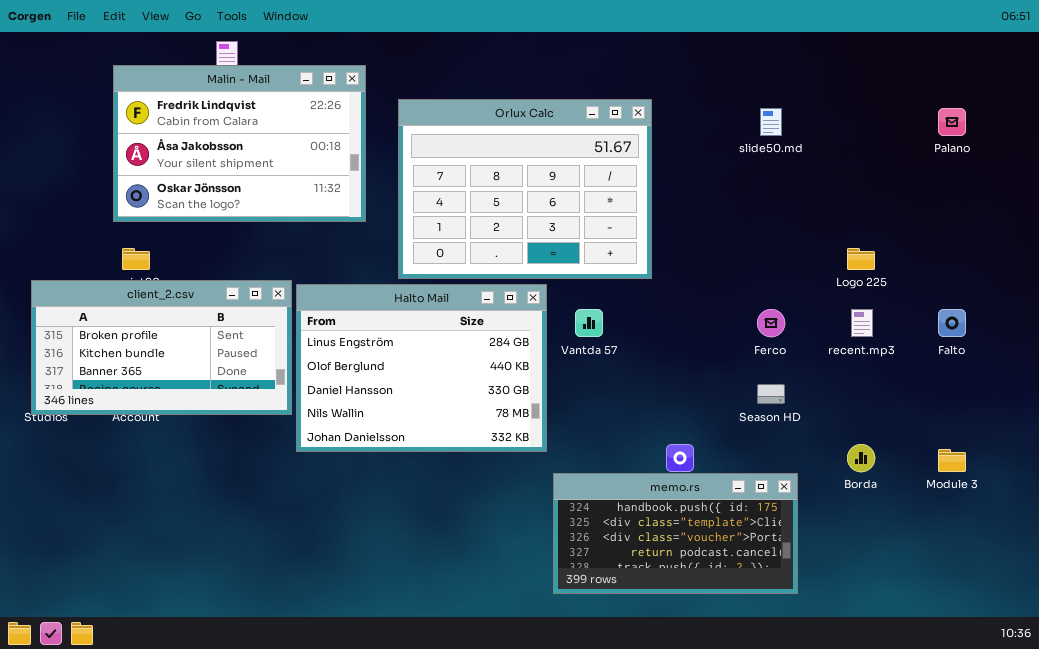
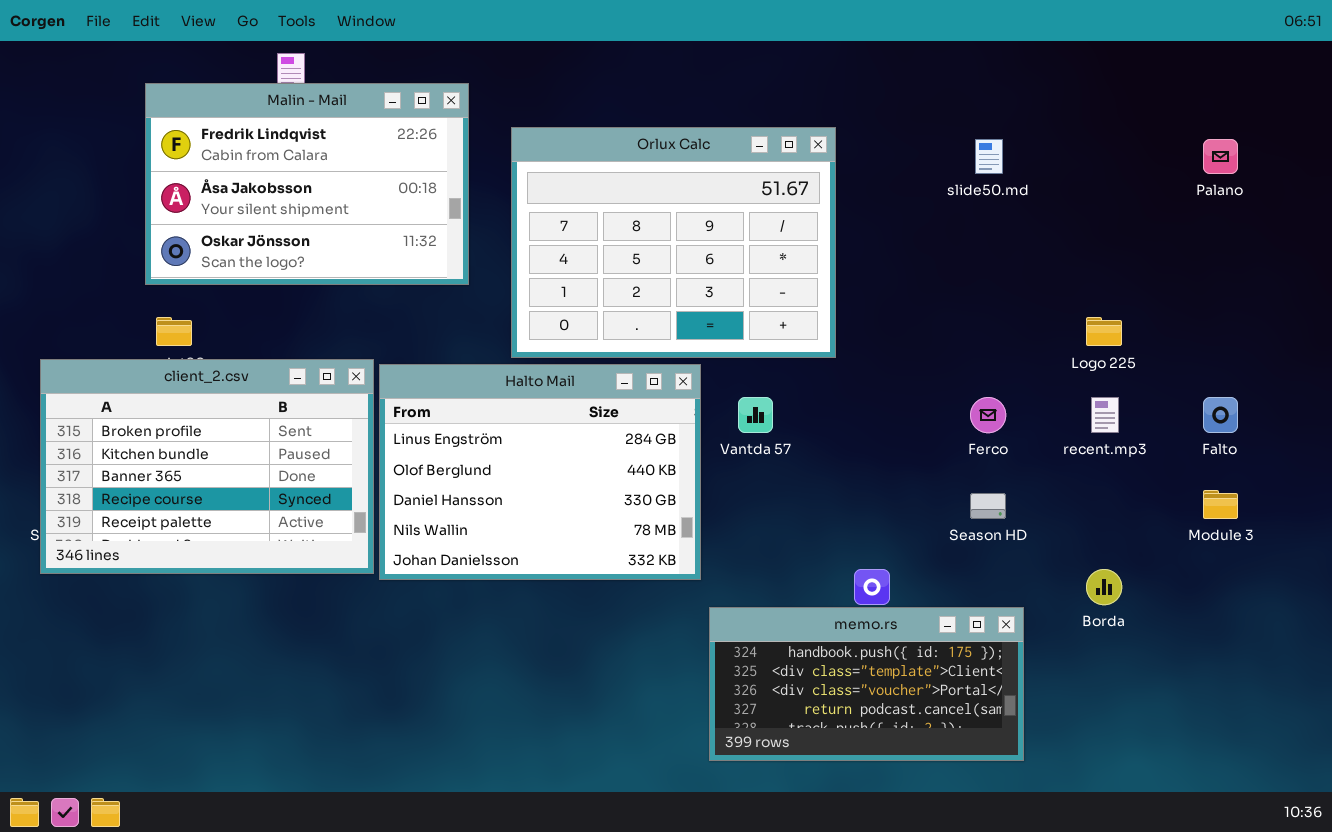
client_2.csv: [31,280,292,415] -> [40,359,374,574], resized
Module 3: [938,449,966,472] -> [1203,490,1238,519], moved

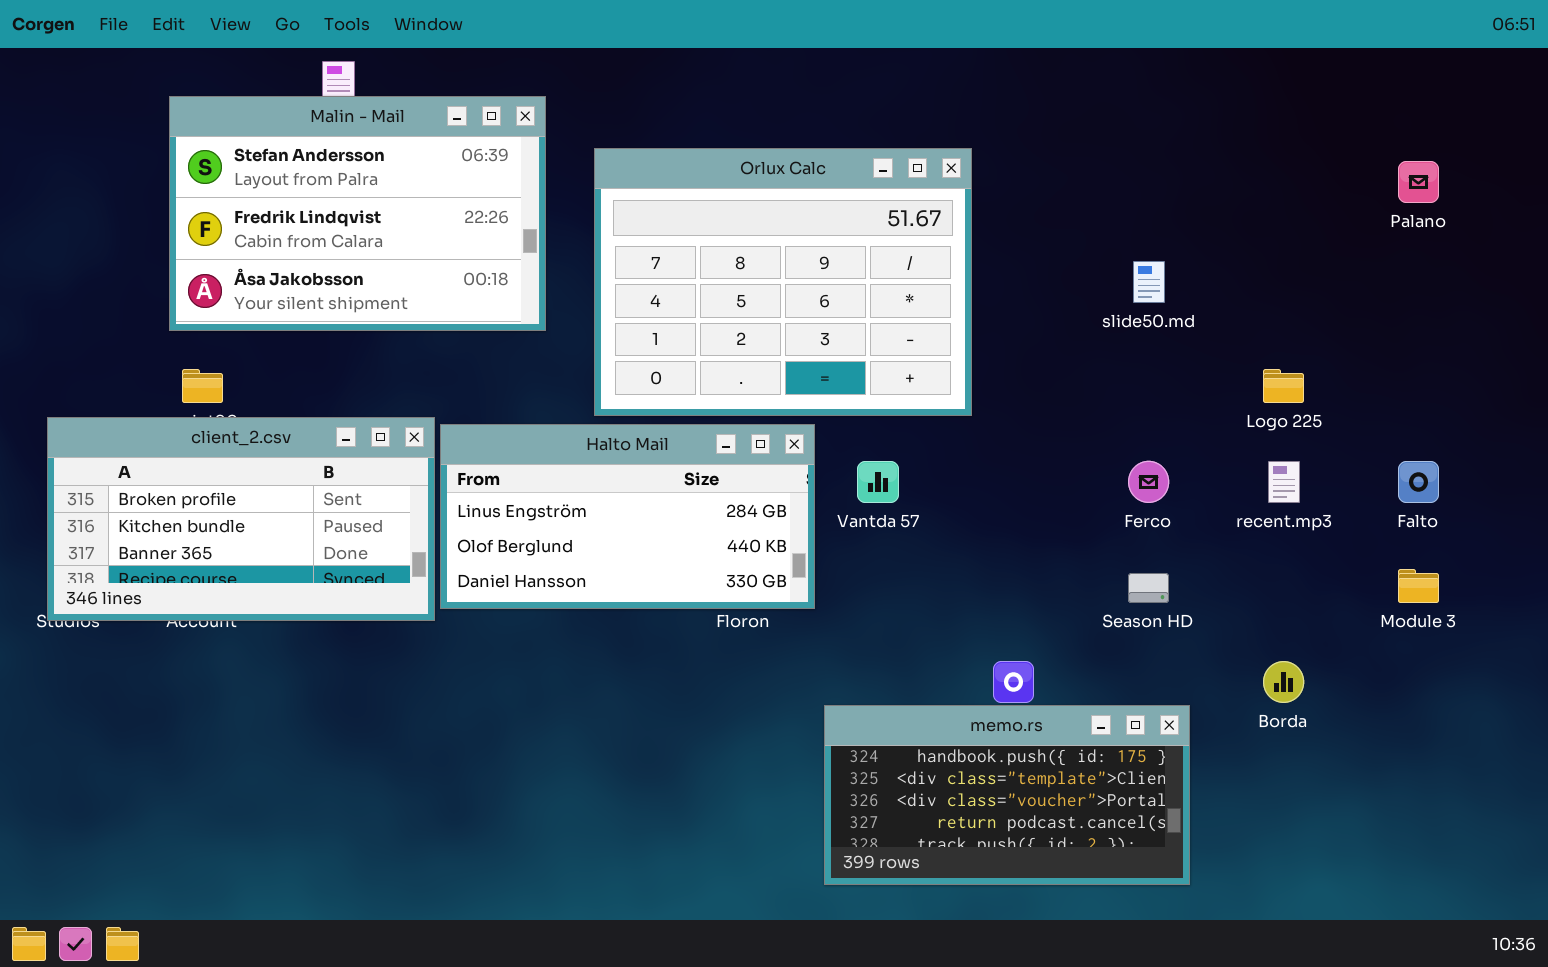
Malin - Mail: [145,83,469,285] -> [169,96,546,331], scrolled up 1 row
slide50.md: [975,139,1003,174] -> [1133,261,1165,303], moved
client_2.csv: [40,359,374,574] -> [47,417,435,621], resized
Halto Mail: [379,364,701,580] -> [440,424,815,609], resized

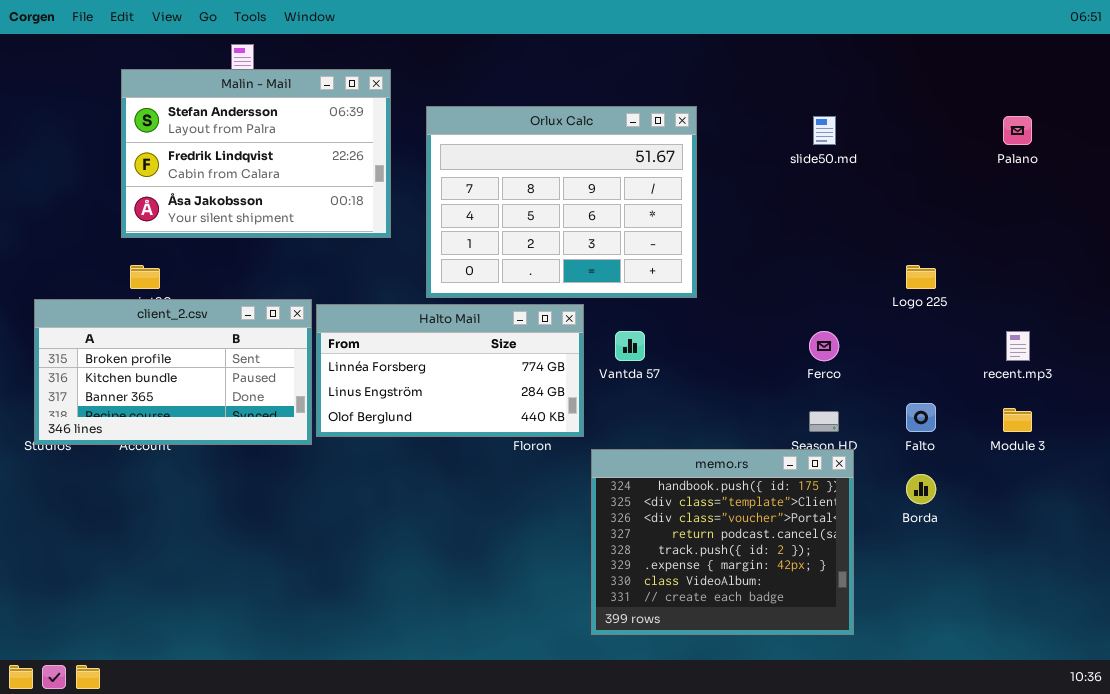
slide50.md: [1133,261,1165,303] -> [813,116,836,145], moved
Halto Mail: [440,424,815,609] -> [316,304,584,437], scrolled up 1 row
recent.mp3: [1268,461,1300,503] -> [1006,331,1030,361], moved
Falto: [1398,461,1439,503] -> [906,403,936,432], moved
memo.rs: [824,705,1190,885] -> [591,449,854,635], resized

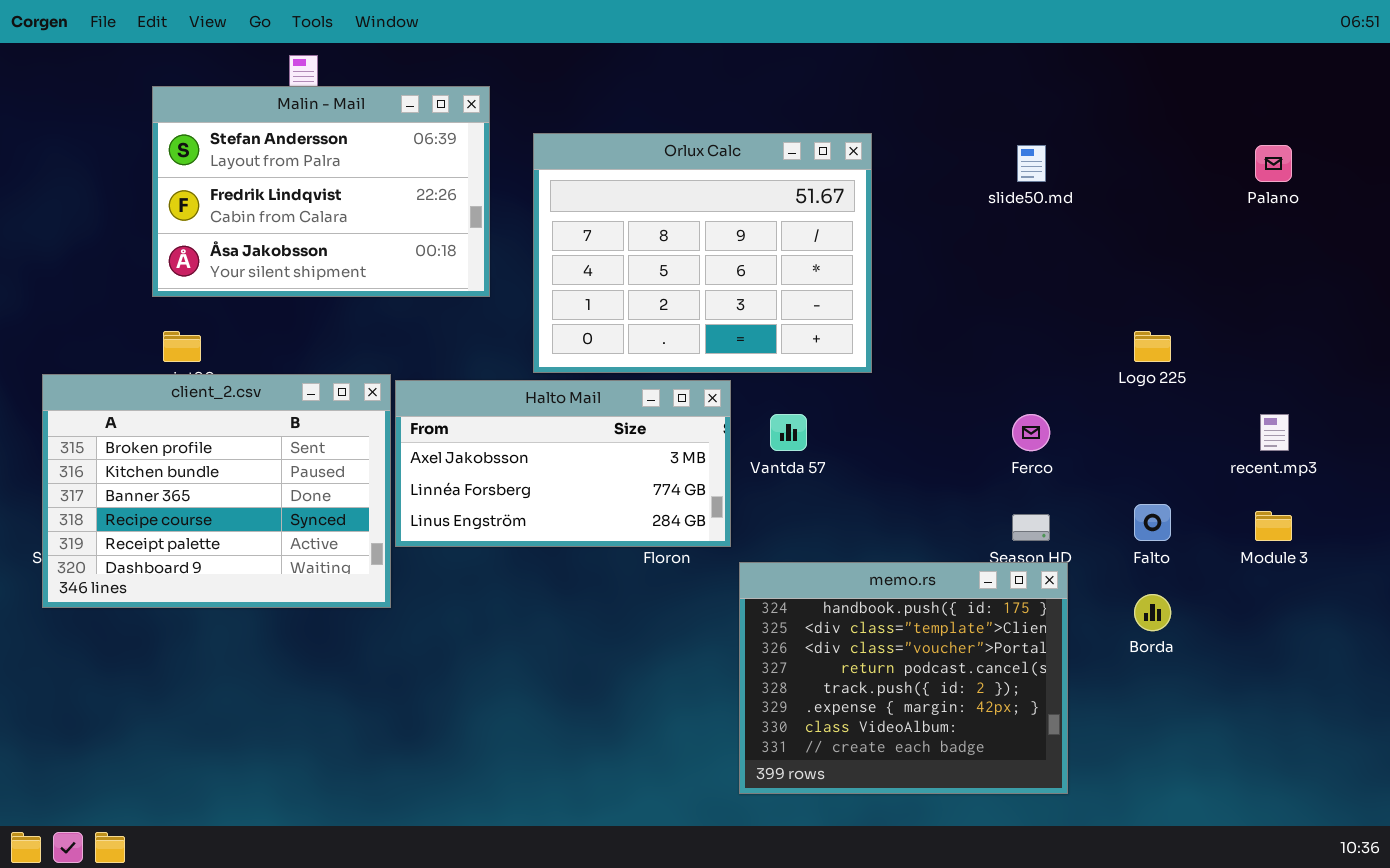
client_2.csv: [34,299,312,445] -> [42,374,391,608], resized
Halto Mail: [316,304,584,437] -> [395,380,731,547], scrolled up 1 row

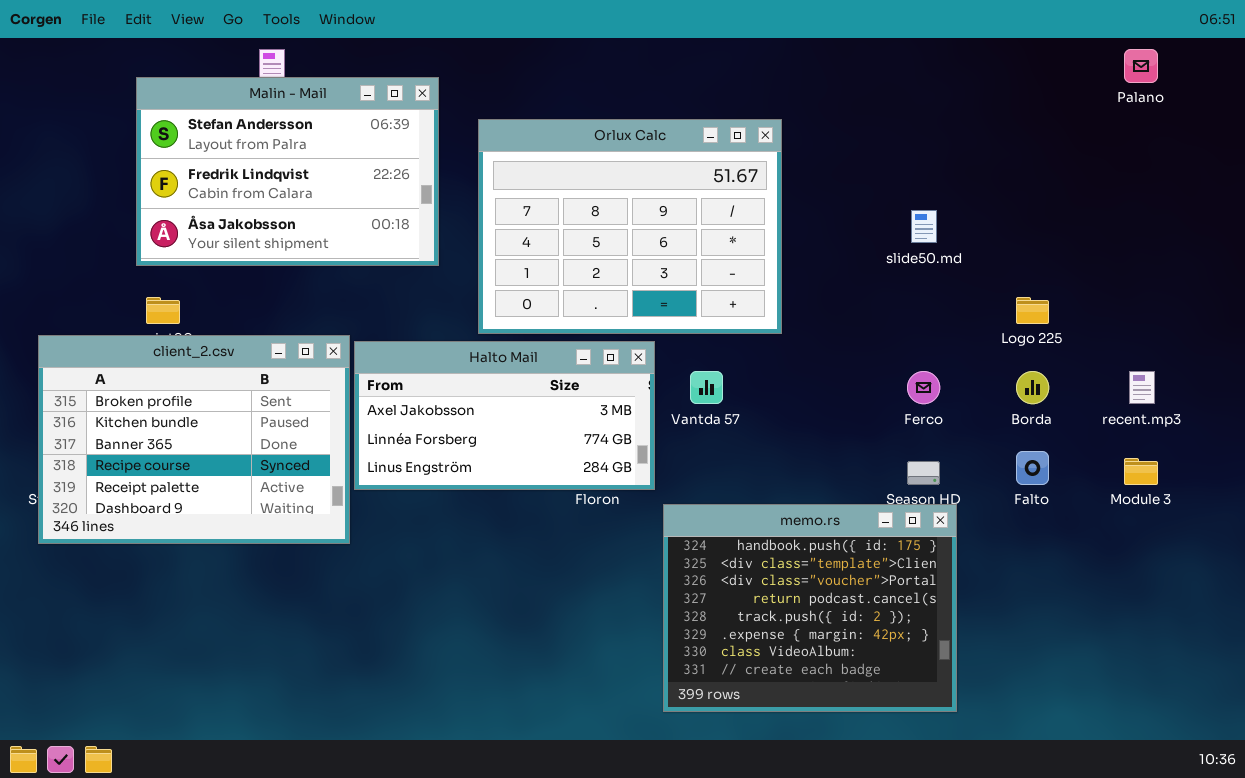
slide50.md: [1017,145,1046,182] -> [911,210,937,243], moved
Palano: [1255,145,1292,182] -> [1124,49,1158,83], moved
Borda: [1134,594,1171,631] -> [1016,371,1049,404], moved

